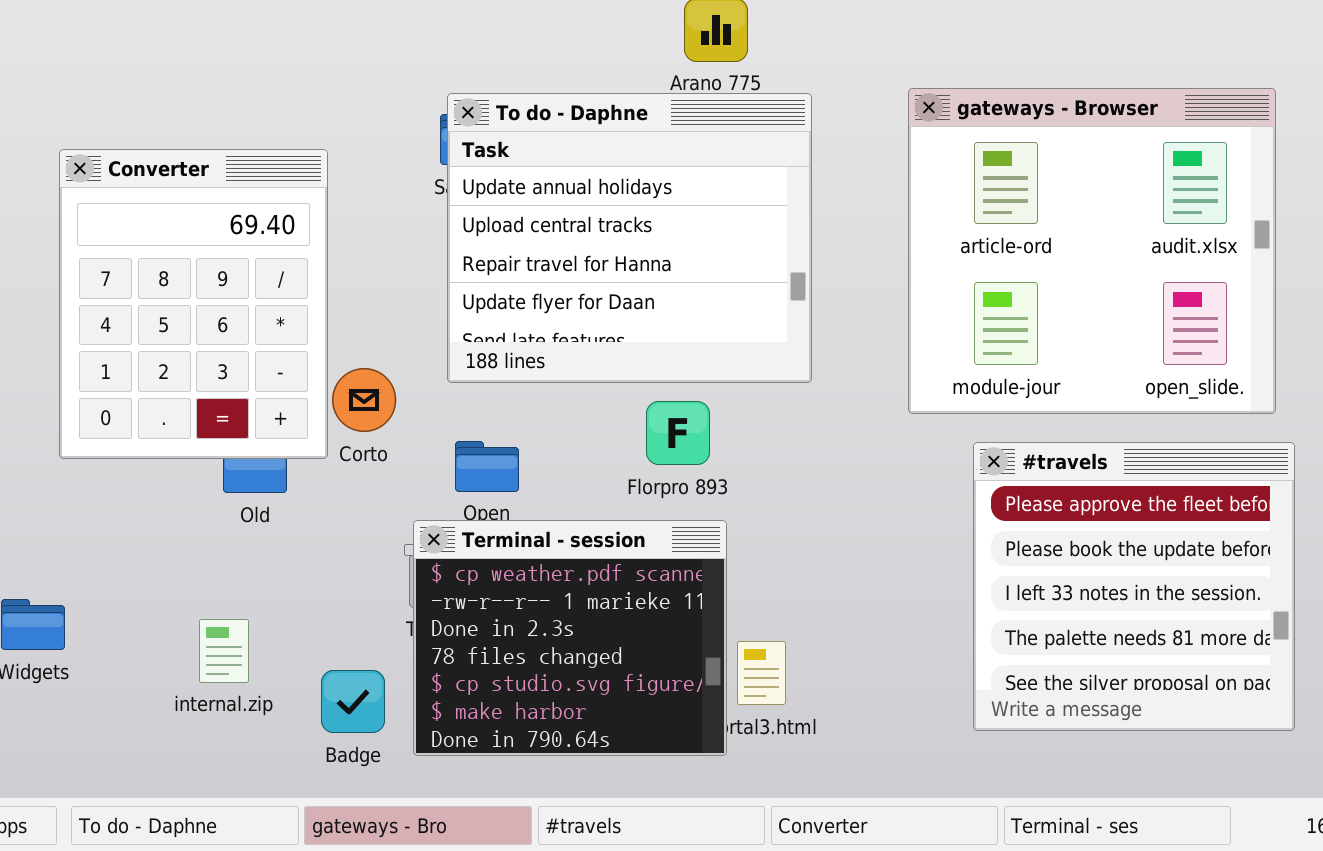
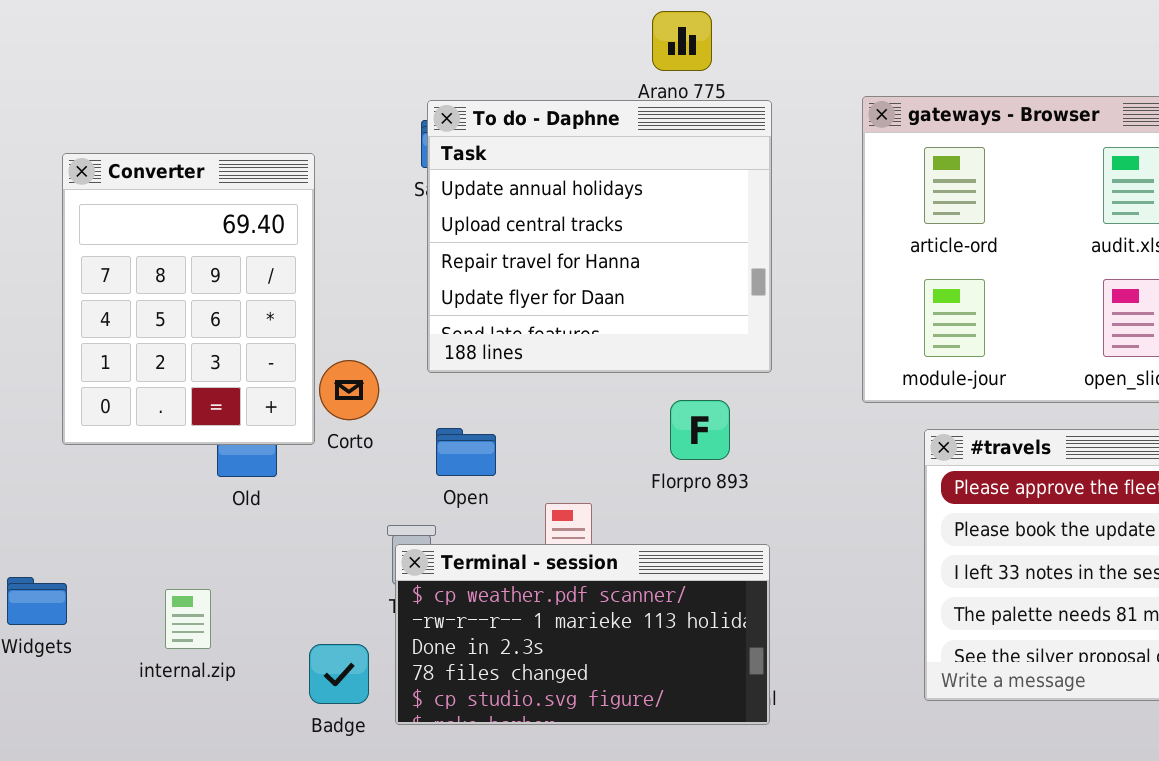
Florpro 893: [646,401,710,465] -> [670,400,730,460], moved
Terminal - session: [413,520,727,756] -> [395,544,770,725], resized
internal.zip: [199,619,249,683] -> [165,589,211,649], moved

